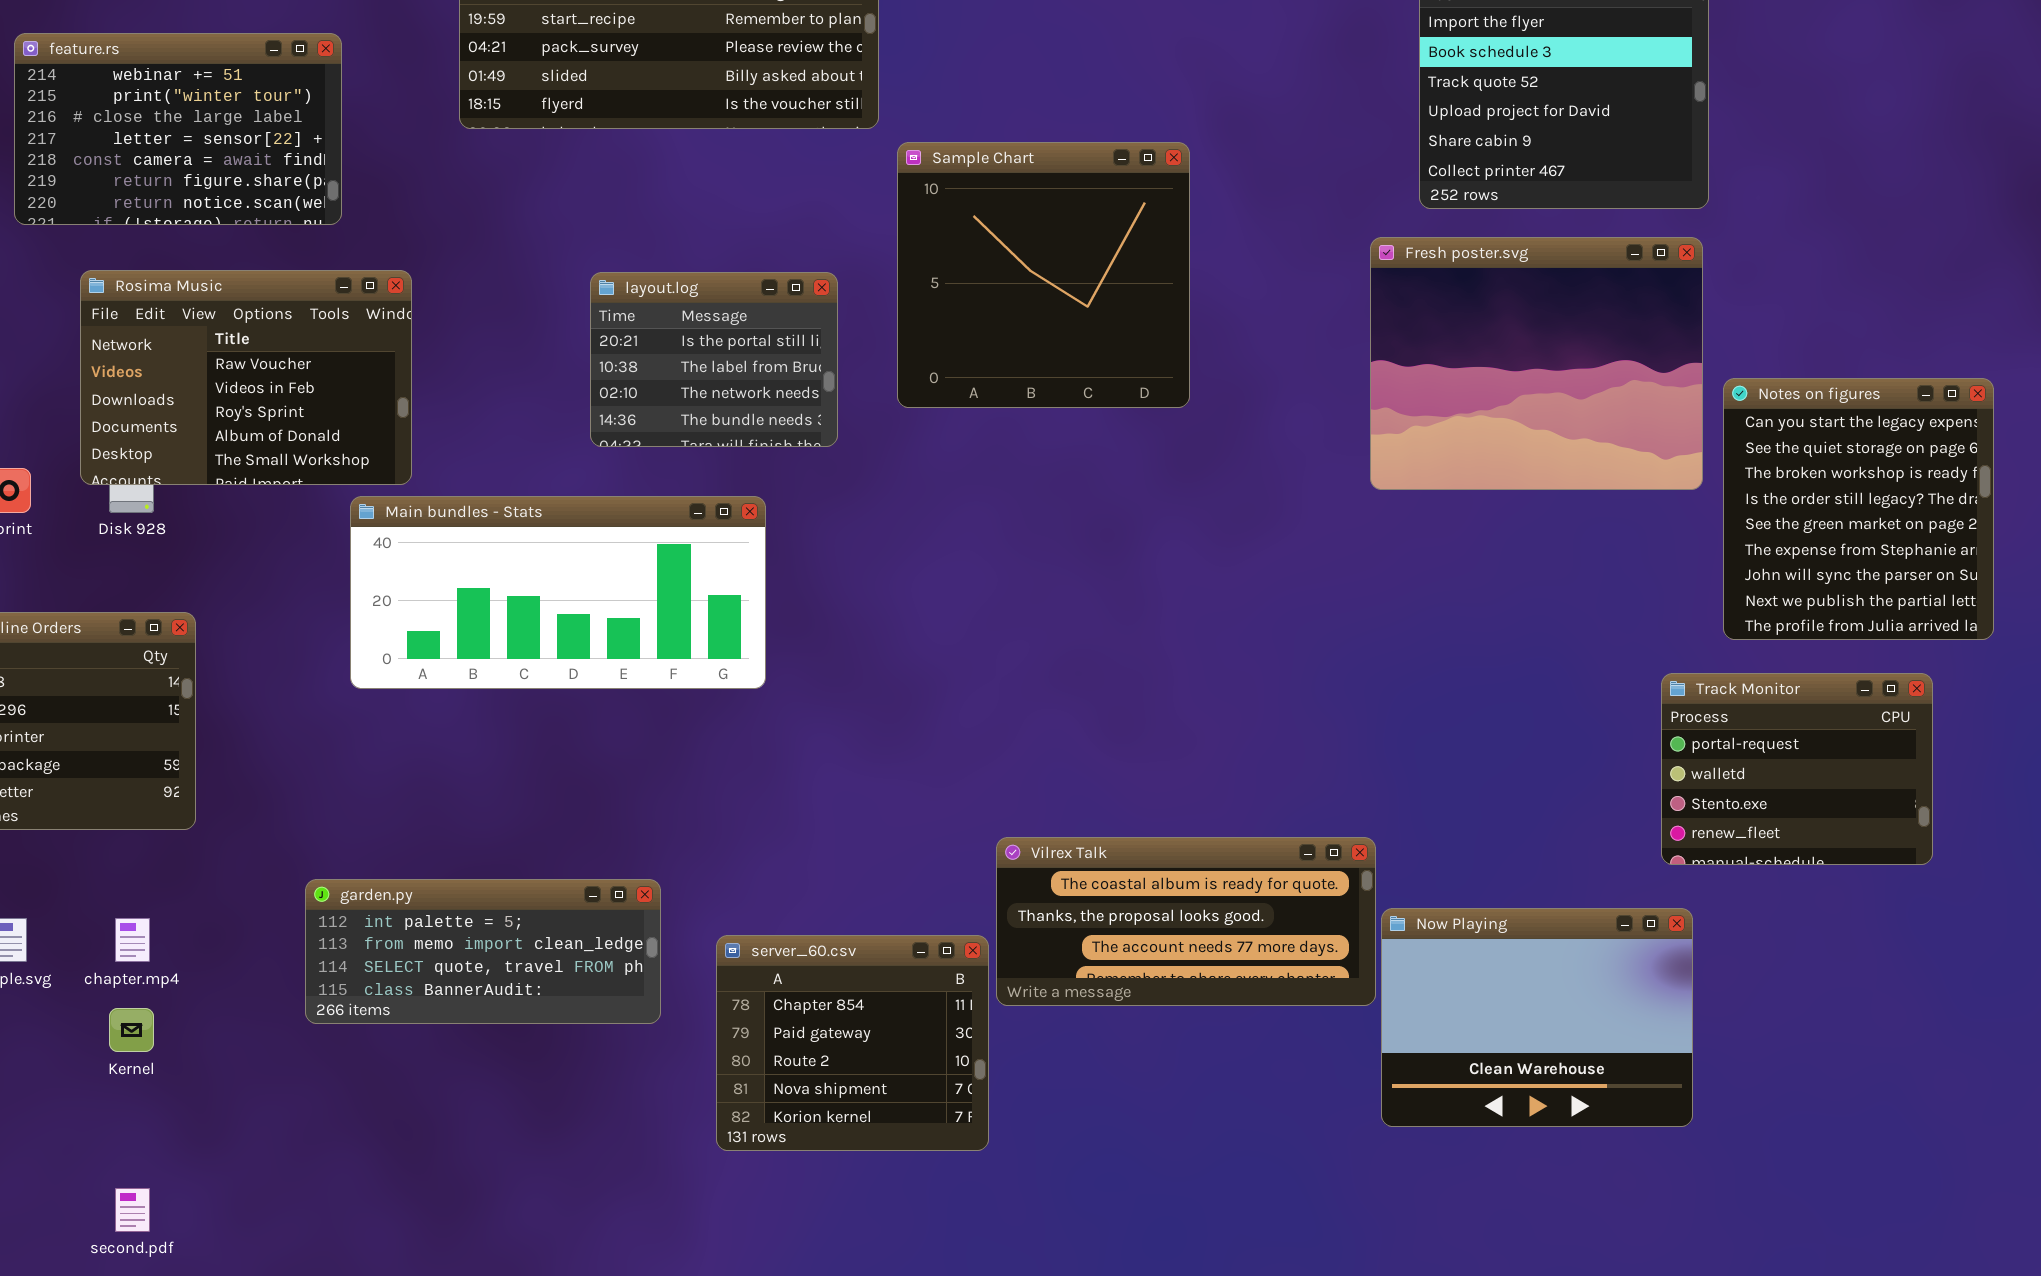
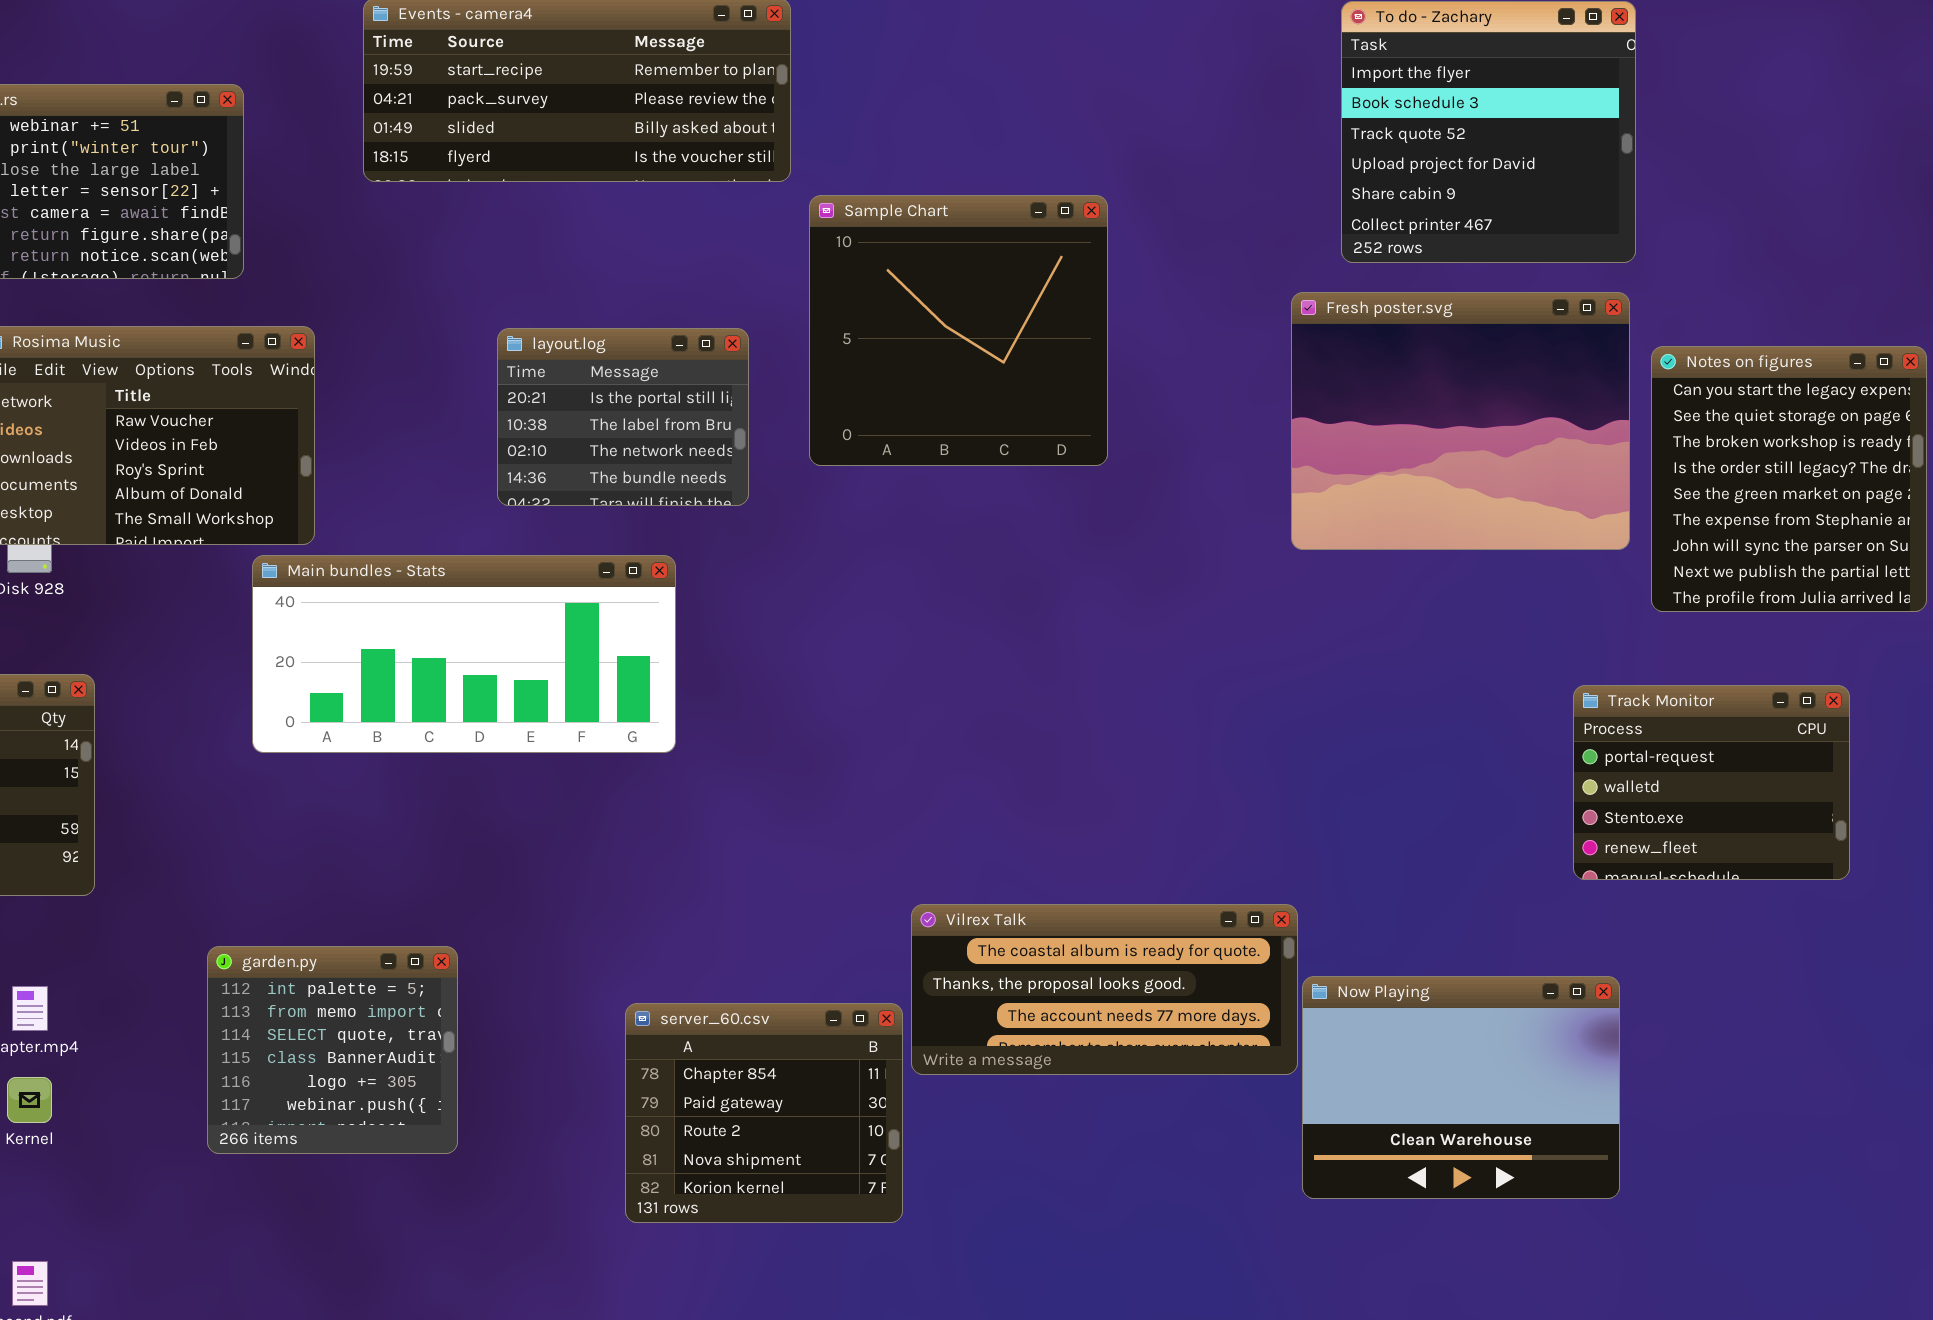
Notes on figures: [1723,378,1994,640] -> [1651,346,1927,612], moved
Track Monitor: [1661,673,1933,865] -> [1573,685,1850,880], moved
garden.py: [305,879,661,1024] -> [207,946,458,1154], resized

